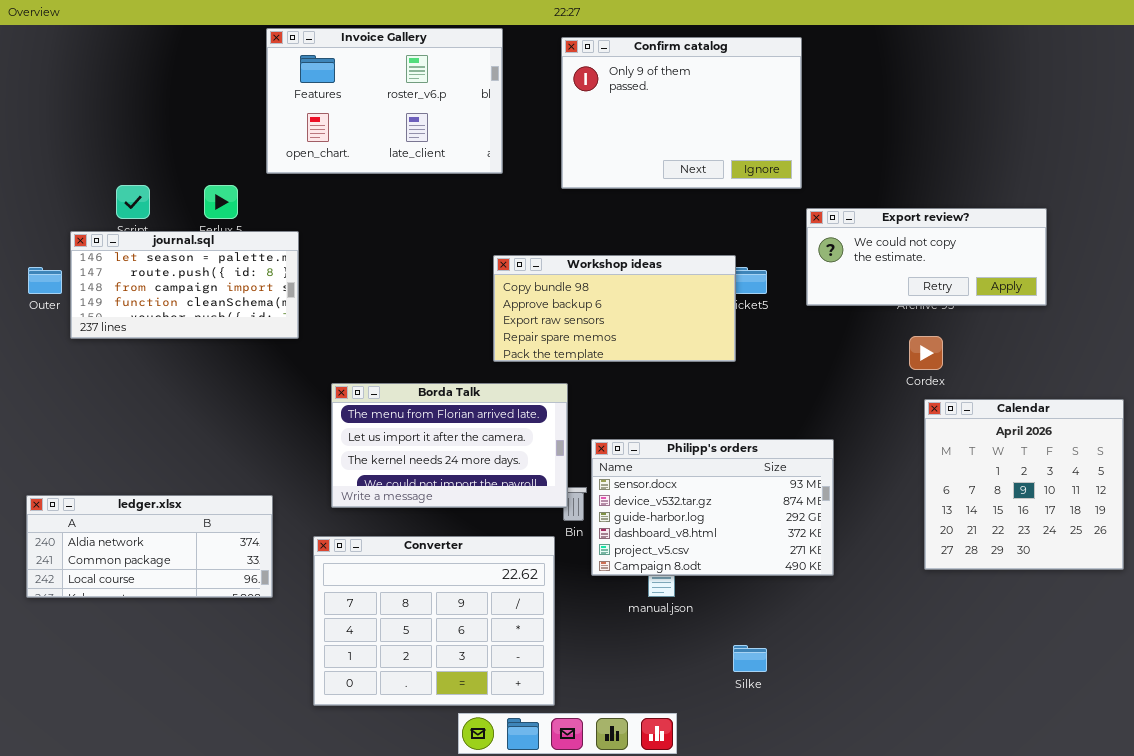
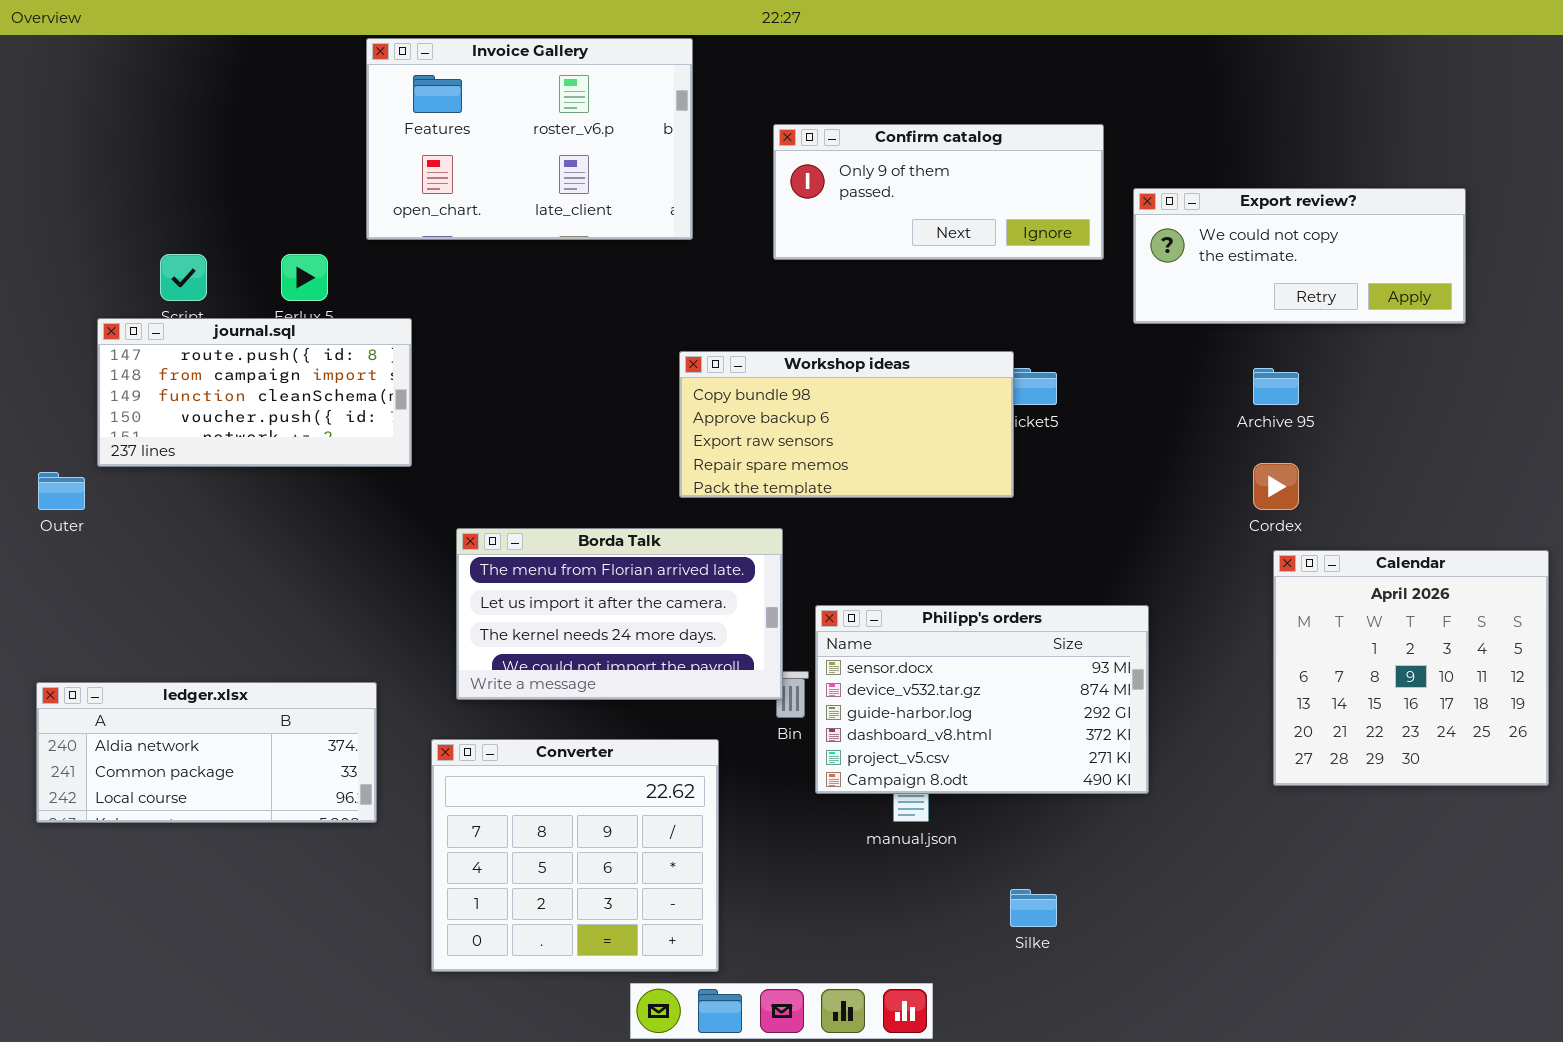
Confirm catalog: [561,37,802,189] -> [773,124,1104,260], resized
Export review?: [806,208,1047,306] -> [1133,188,1466,324], moved
journal.sql: [70,231,299,339] -> [97,318,412,467], scrolled down 1 row
Outer: [28,267,62,294] -> [38,472,85,510], moved
Converter: [313,536,555,706] -> [431,739,719,972], resized

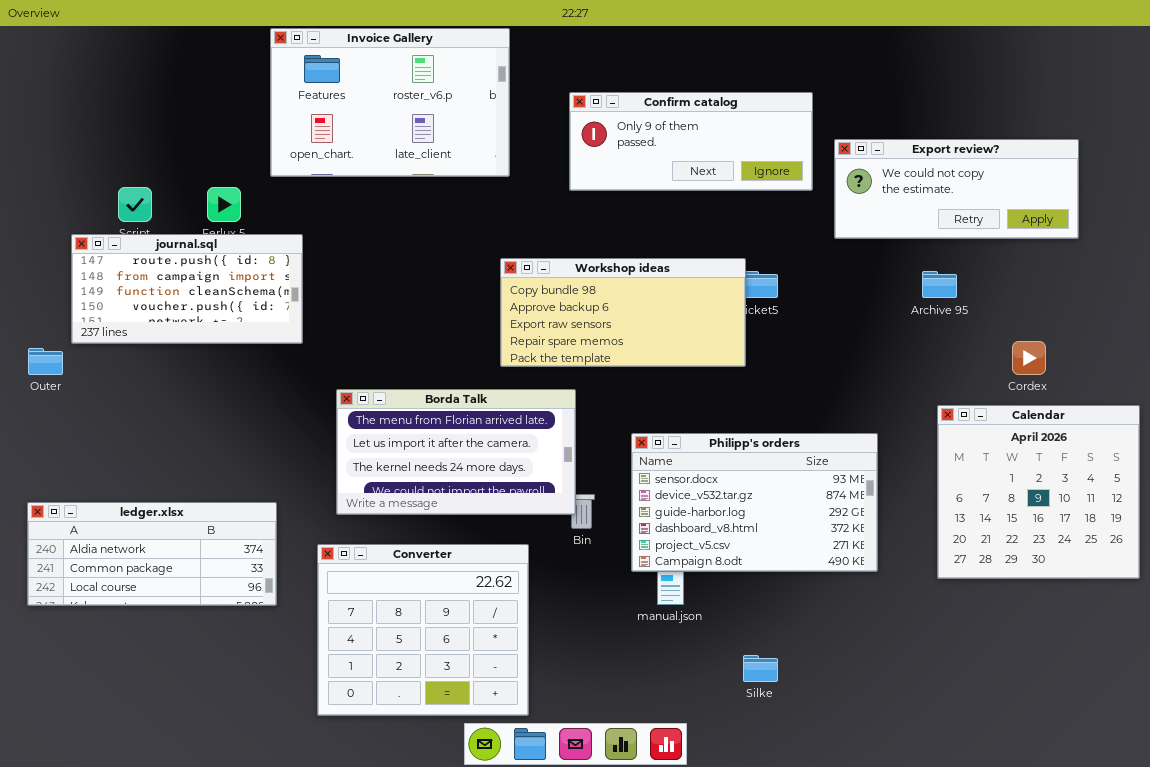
Cordex: [1253,463,1299,510] -> [1012,341,1046,375], moved
Philipp's orders: [815,605,1149,794] -> [631,433,878,572], moved

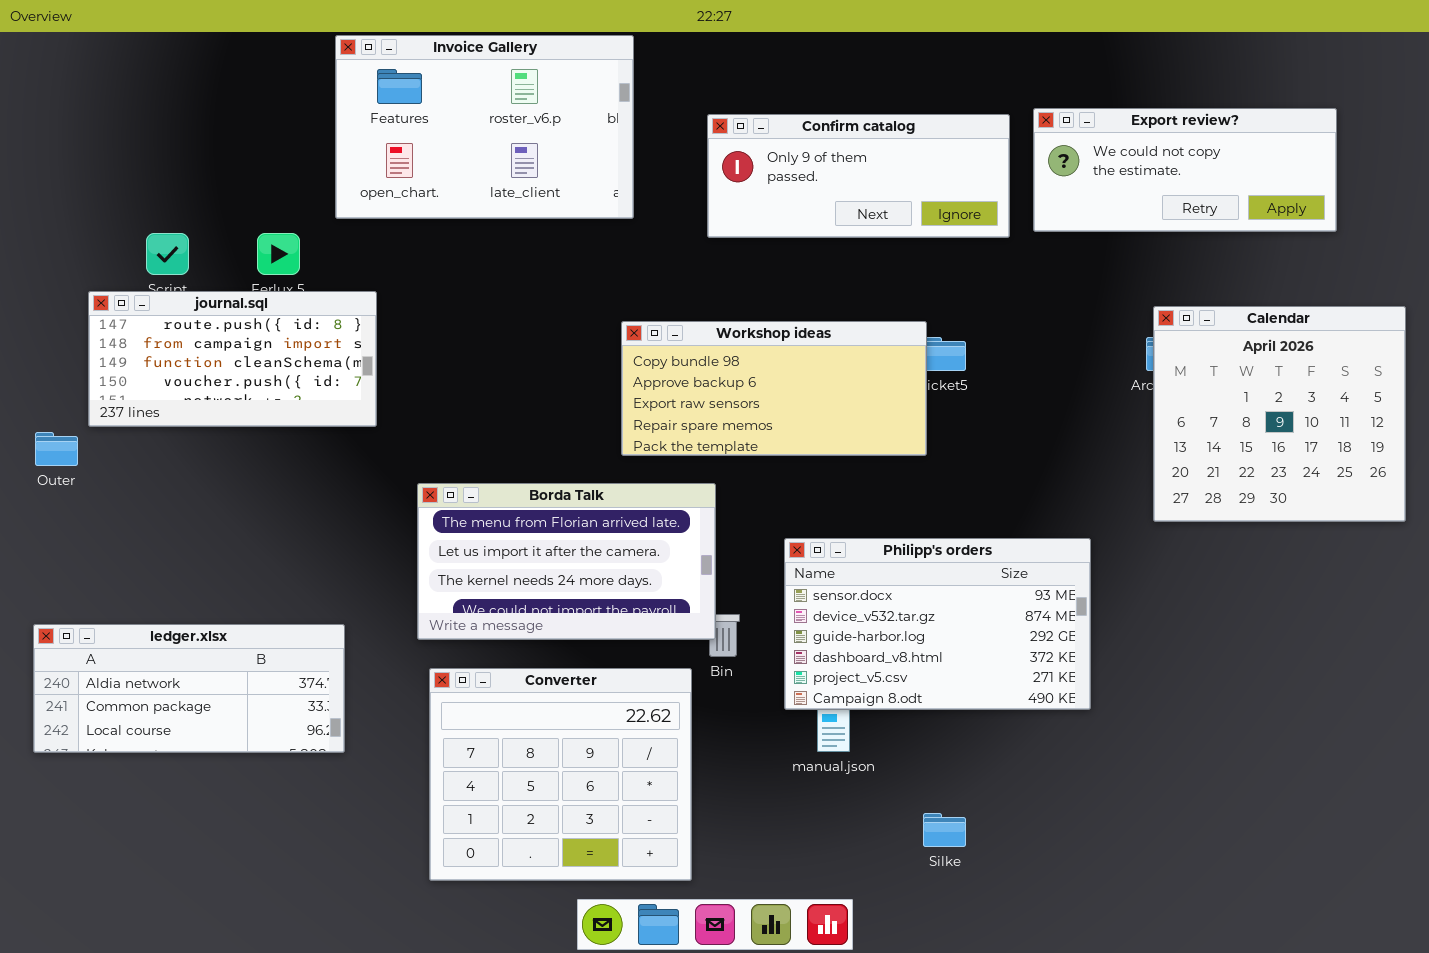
Export review?: [834,139,1079,239] -> [1033,108,1337,232], moved
Calendar: [937,405,1140,579] -> [1153,306,1406,522], moved
Converter: [317,544,529,716] -> [429,668,692,881], moved

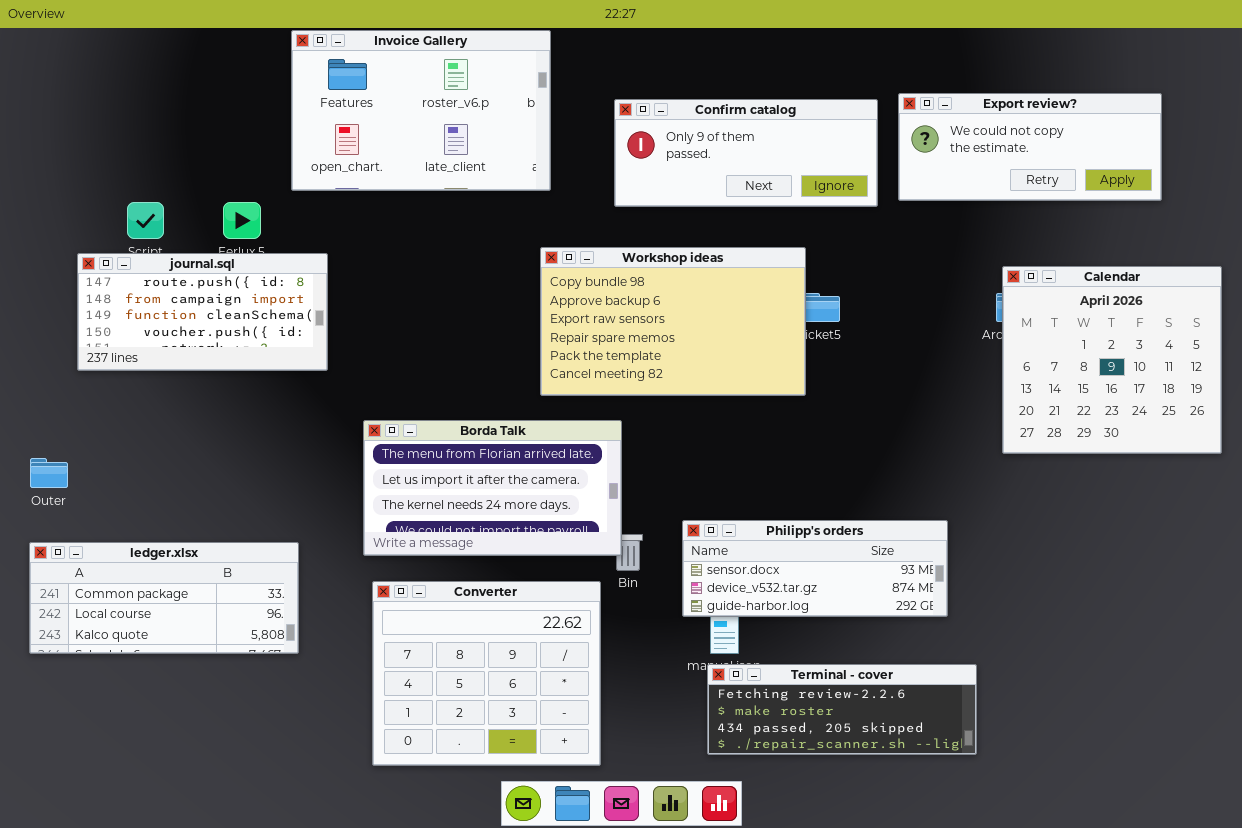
Workshop ideas: [621,321,927,456] -> [540,247,806,396], resized
Outer: [35,432,78,466] -> [30,458,68,488], moved
Philipp's orders: [784,538,1091,710] -> [682,520,948,617], resized
ledger.xlsx: [33,624,345,753] -> [29,542,299,654], scrolled down 1 row
Terminal - cover: none -> [707,664,977,755], opened

